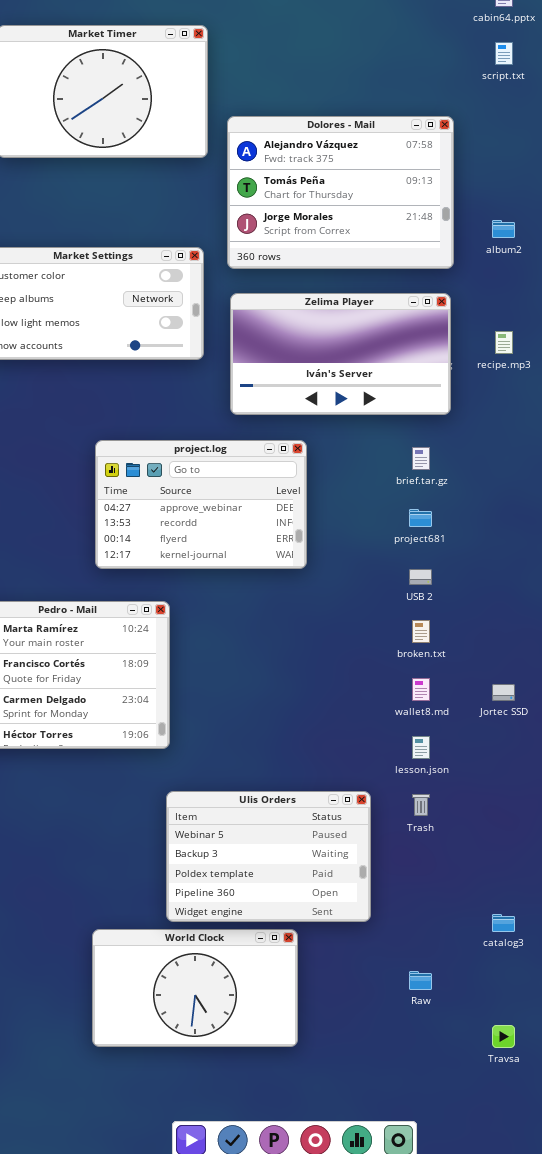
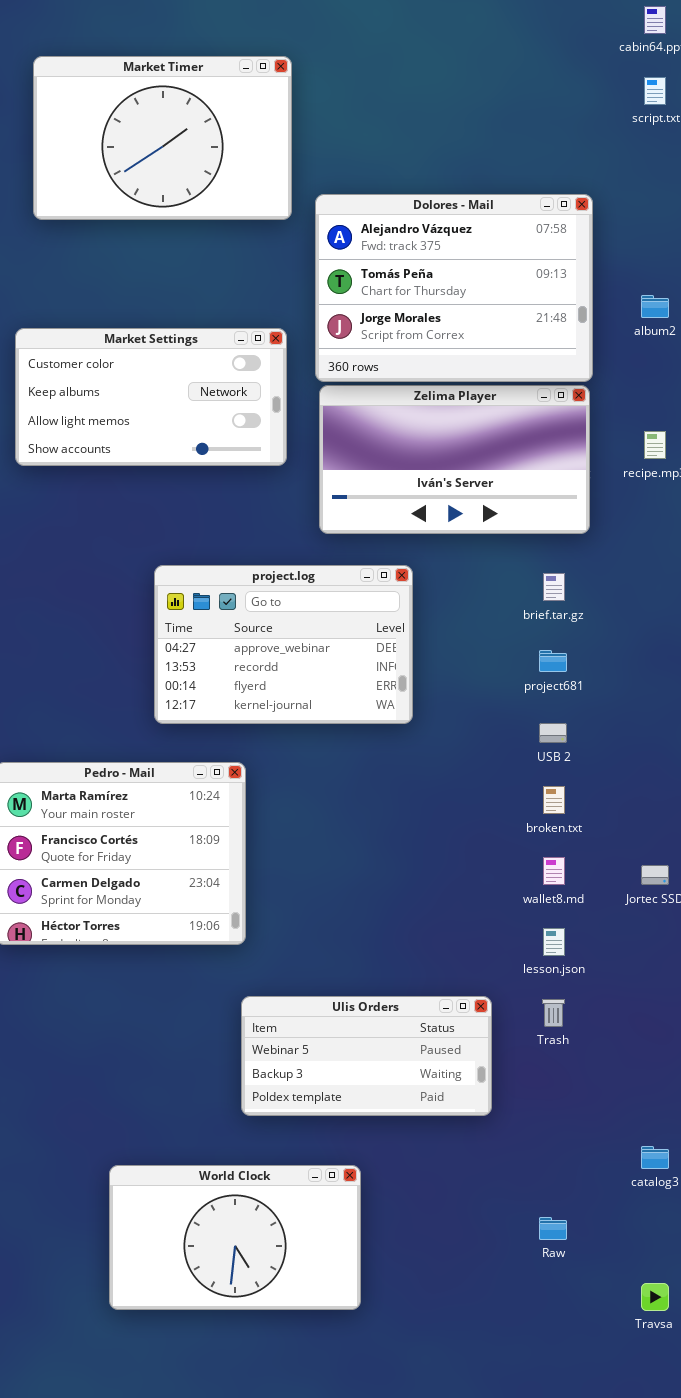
Dolores - Mail: [227,116,454,269] -> [315,194,593,382], moved
Ulis Orders: [166,791,371,922] -> [241,996,492,1116], resized
World Clock: [92,929,298,1047] -> [109,1165,361,1310], moved

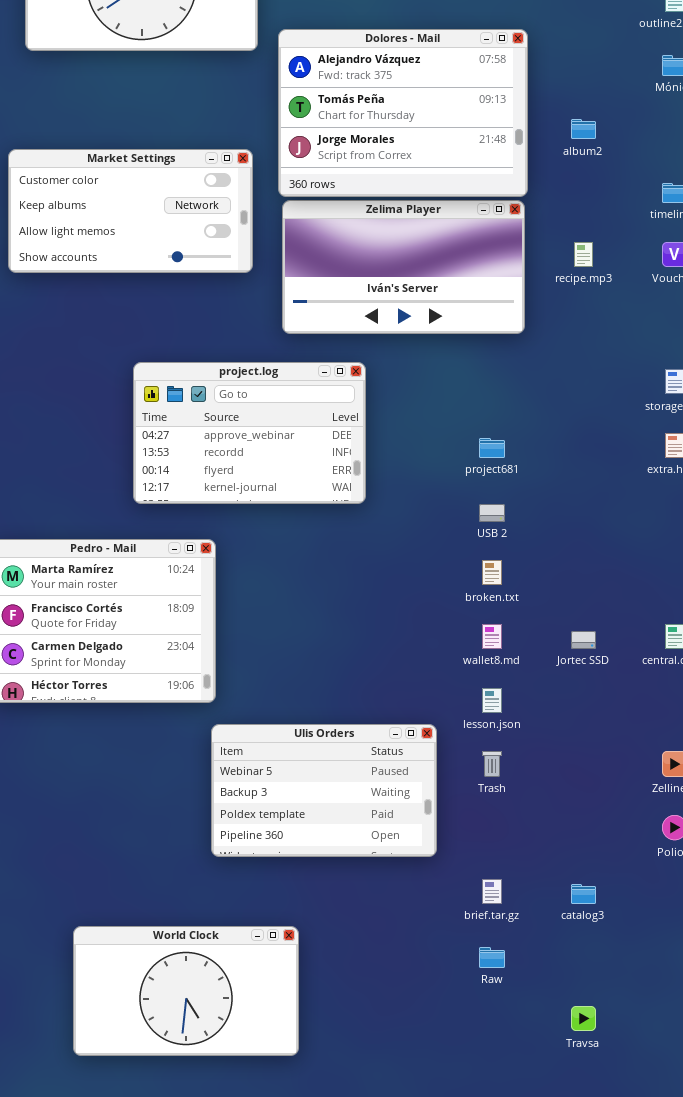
brief.tar.gz: [543,573,565,601] -> [482,879,502,904], moved
Ulis Orders: [241,996,492,1116] -> [211,724,437,857], resized
World Clock: [109,1165,361,1310] -> [73,926,299,1056], moved

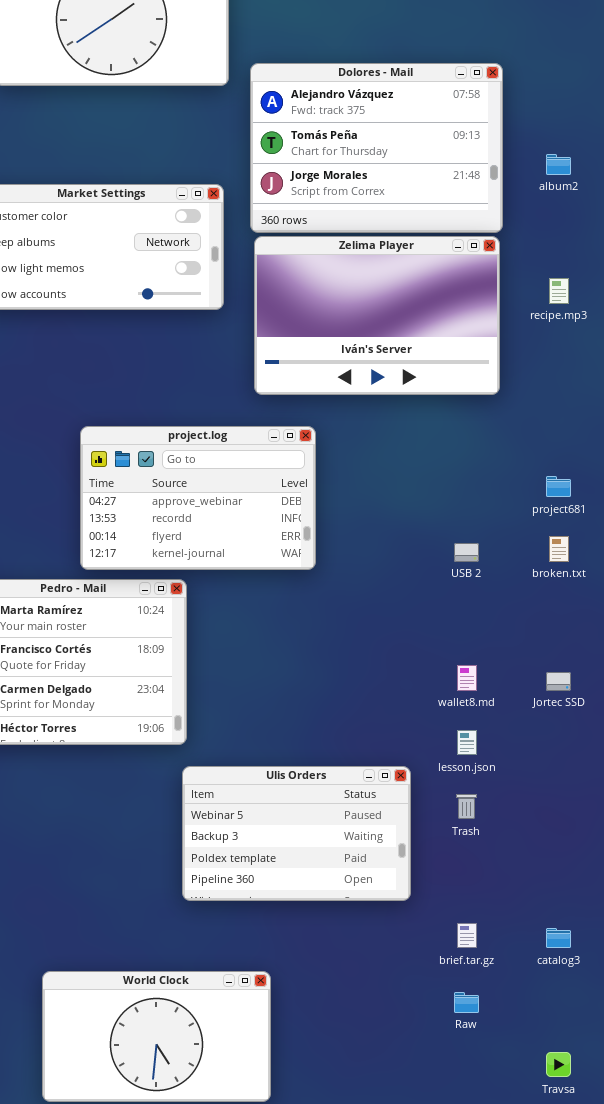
Zelima Player: [282,200,525,334] -> [254,236,500,395], resized
project.log: [133,362,366,504] -> [80,426,316,570], moved
project681: [479,438,505,458] -> [546,476,571,497], moved
broken.txt: [482,560,502,585] -> [549,536,569,562], moved

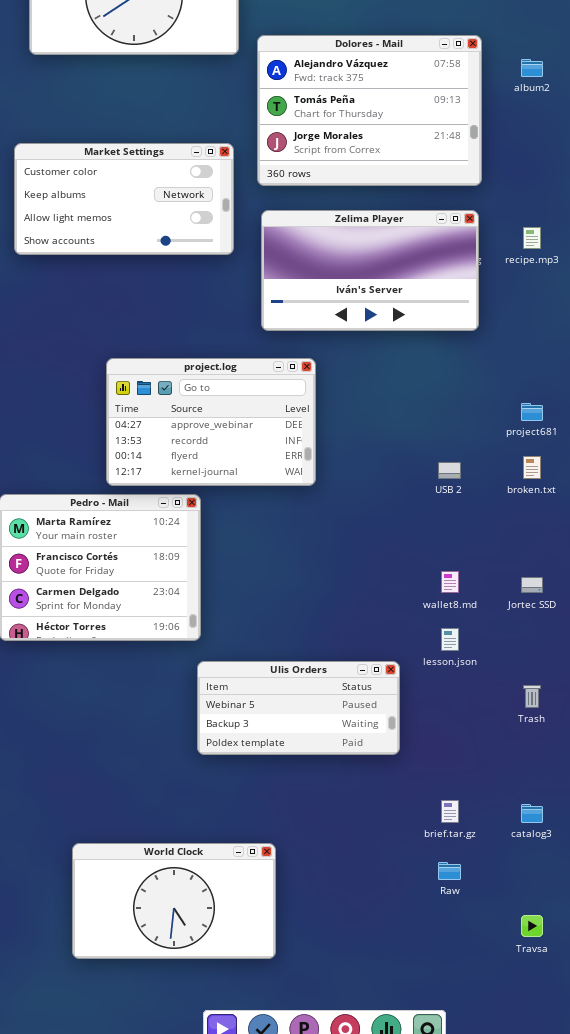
album2: [546,154,571,175] -> [521,59,543,77], moved
Zelima Player: [254,236,500,395] -> [261,210,479,331], resized
Ulis Orders: [182,766,411,901] -> [197,661,400,755], resized
Trash: [456,794,477,819] -> [523,685,541,708], moved

